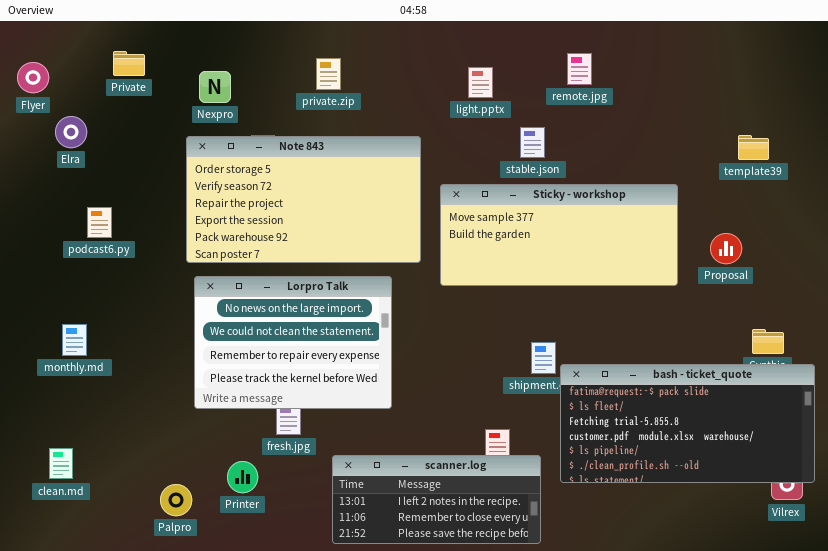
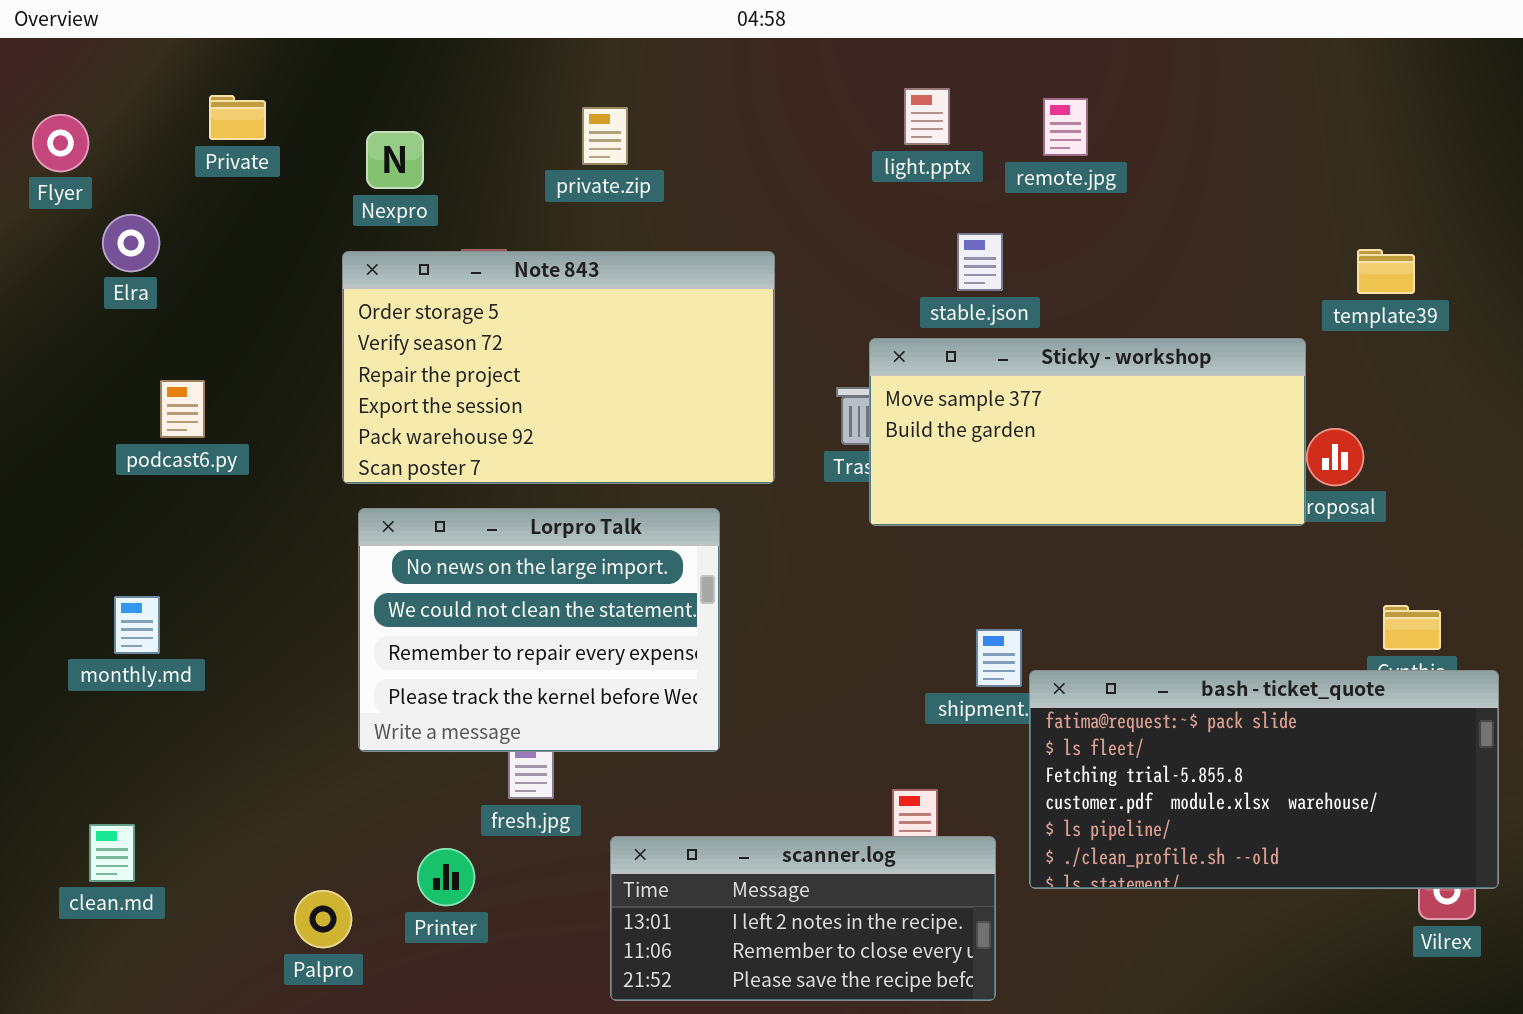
light.pptx: [468,67,493,98] -> [904,88,950,145], moved
Sticky - workshop: [440,184,678,286] -> [869,338,1306,526], moved

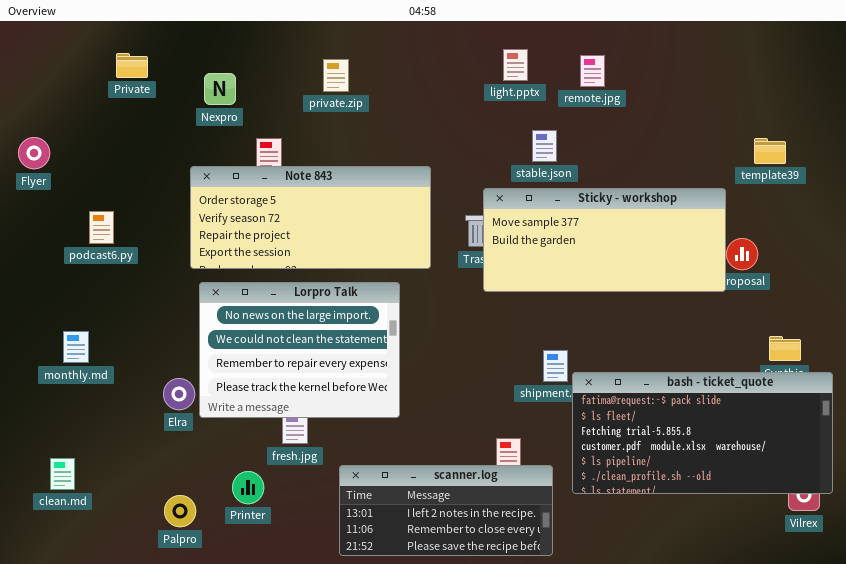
Flyer: [32,114,89,172] -> [18,137,50,169], moved
Elra: [102,214,160,272] -> [163,378,195,410], moved
Note 843: [342,251,775,484] -> [190,166,431,269], resized

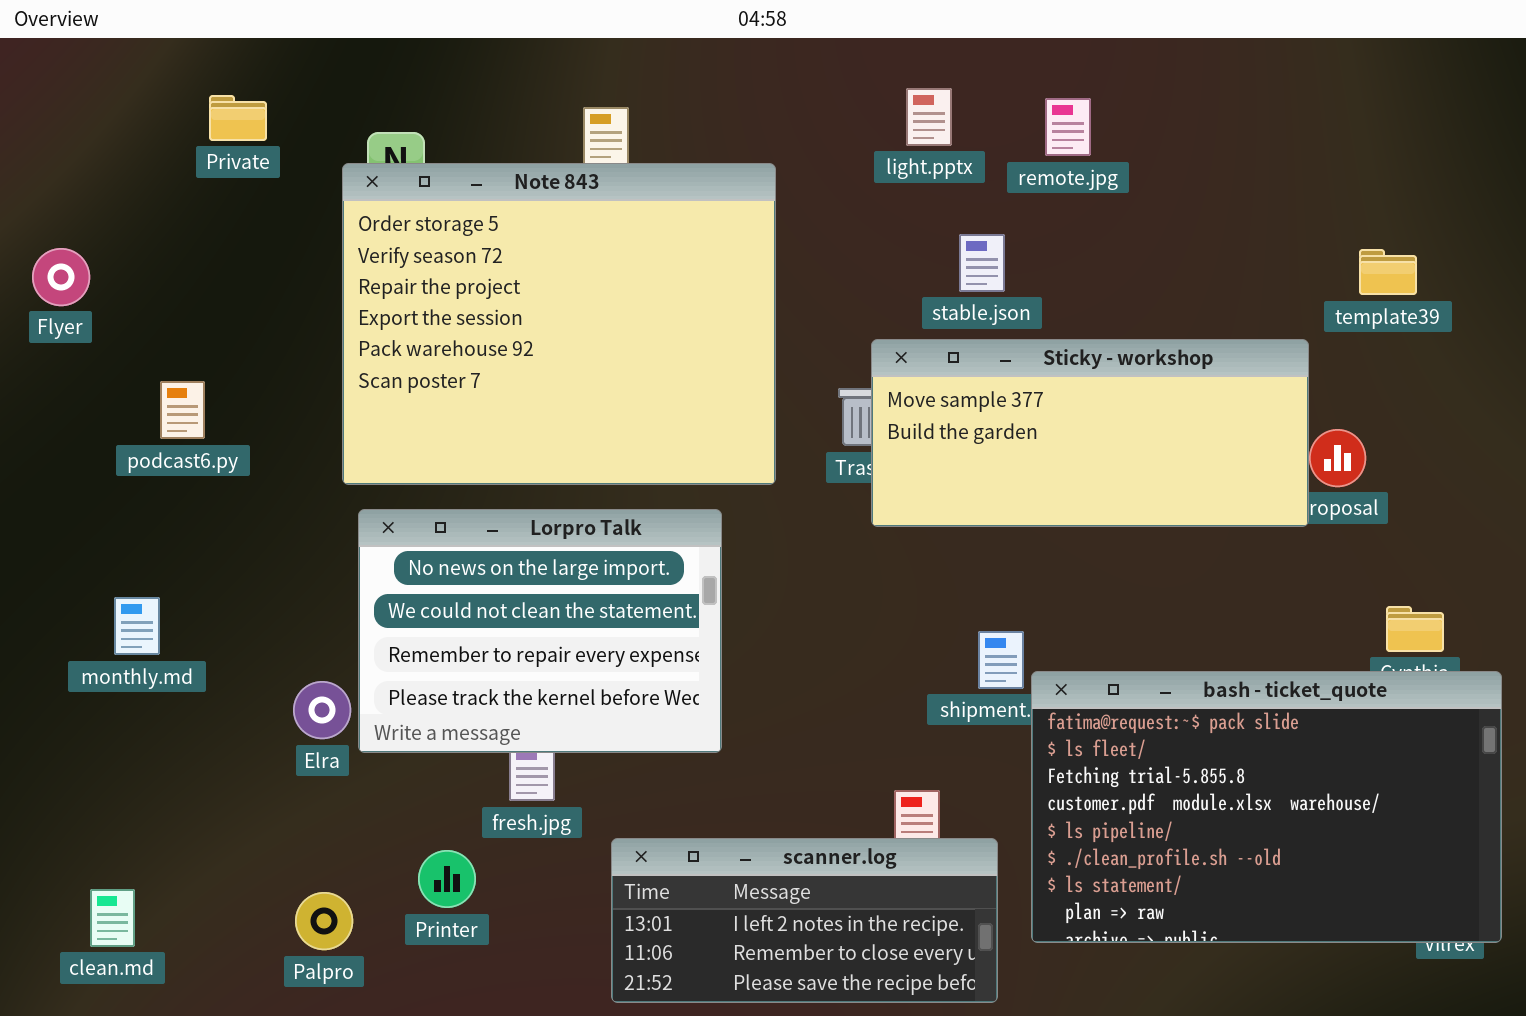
Note 843: [190,166,431,269] -> [342,163,776,485], resized
bash - ticket_quote: [572,372,833,494] -> [1031,671,1502,943], resized
clean.md: [50,458,75,490] -> [90,889,135,947], moved

